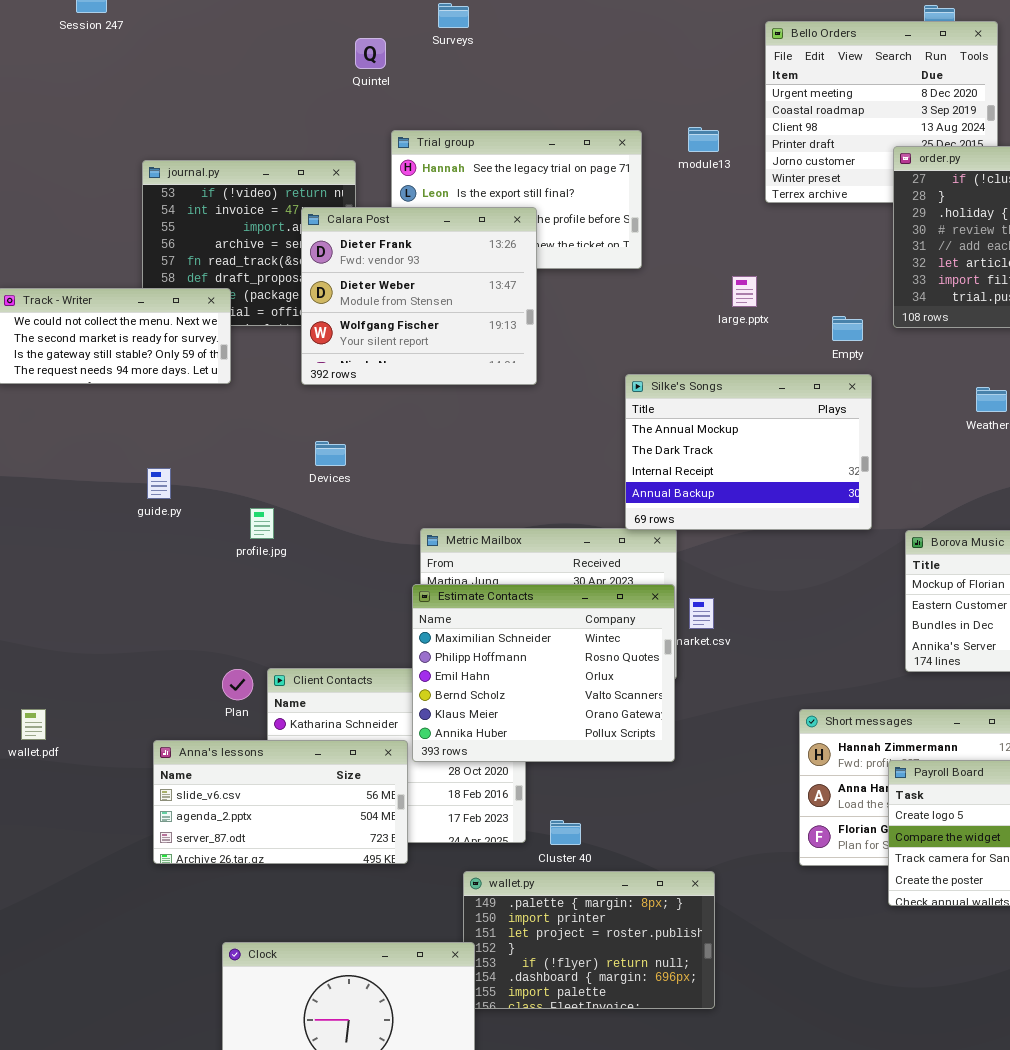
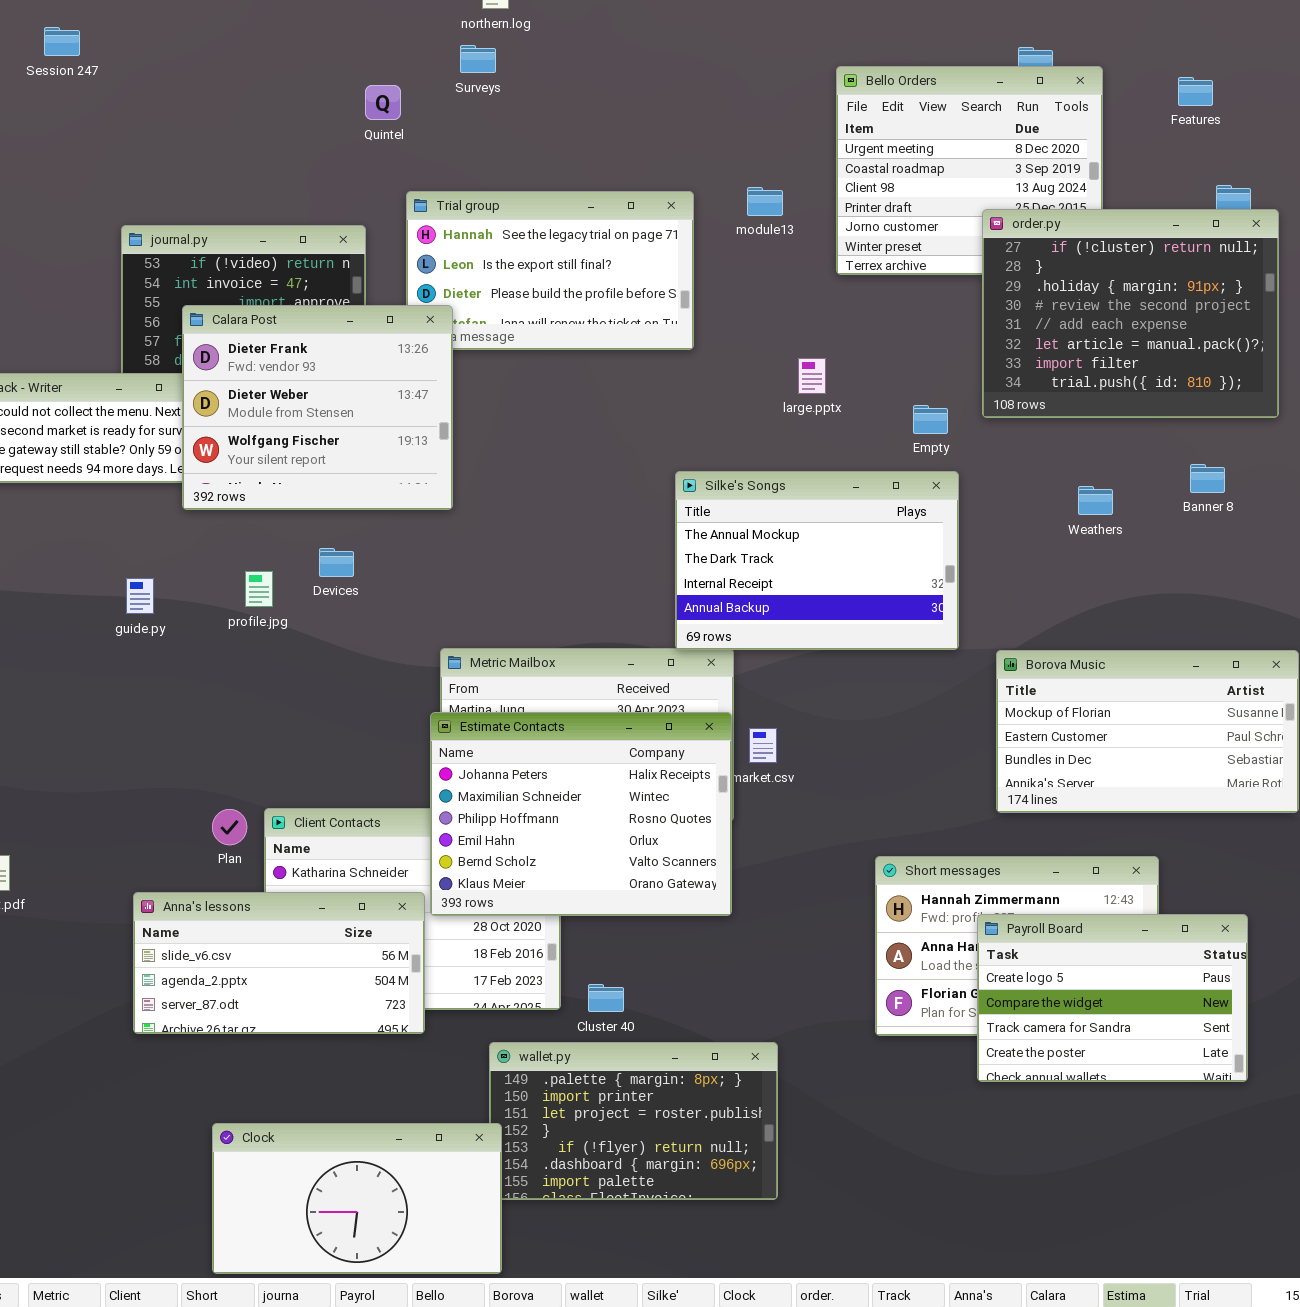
Calara Post: [301,207,537,385] -> [182,305,453,510], moved
profile.jpg: [250,508,274,539] -> [245,571,273,607], moved
Estimate Contacts: [412,584,675,762] -> [430,712,732,916], scrolled up 1 row

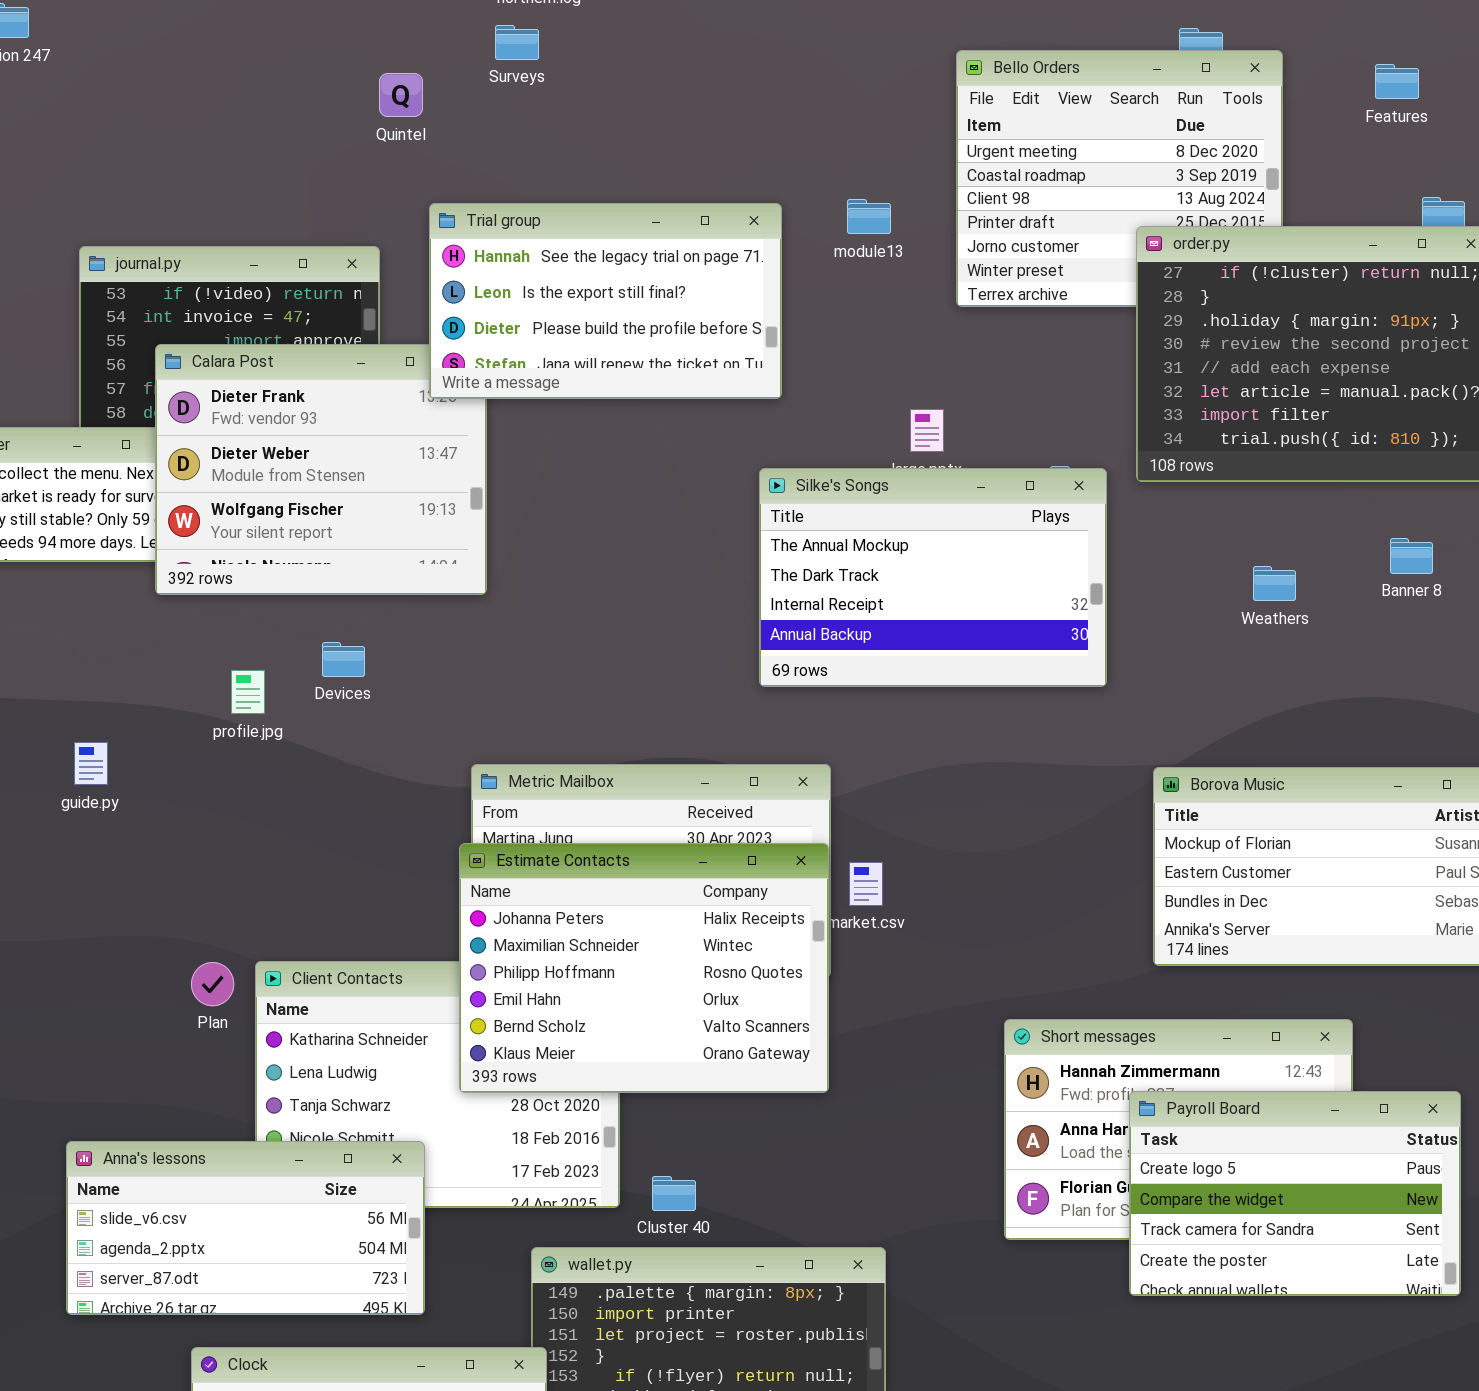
Trial group: [406,191,694,350] -> [429,203,782,399], raised
Silke's Songs: [675,471,959,650] -> [759,468,1107,687], moved
guide.py: [126,578,154,614] -> [74,742,108,785], moved
Anna's lessons: [133,892,425,1034] -> [66,1141,425,1315], moved

